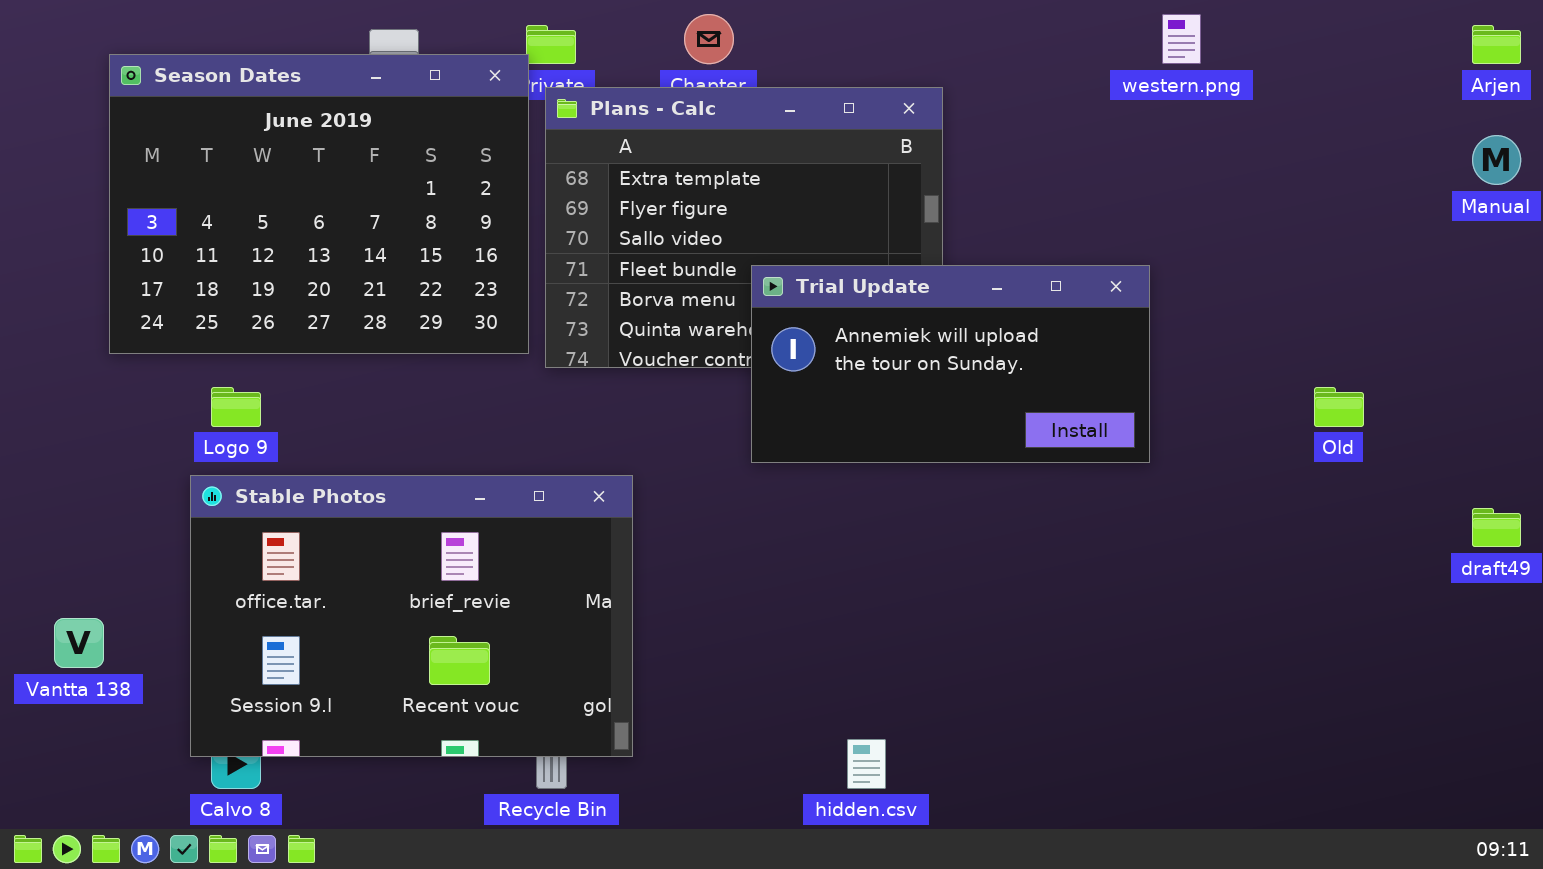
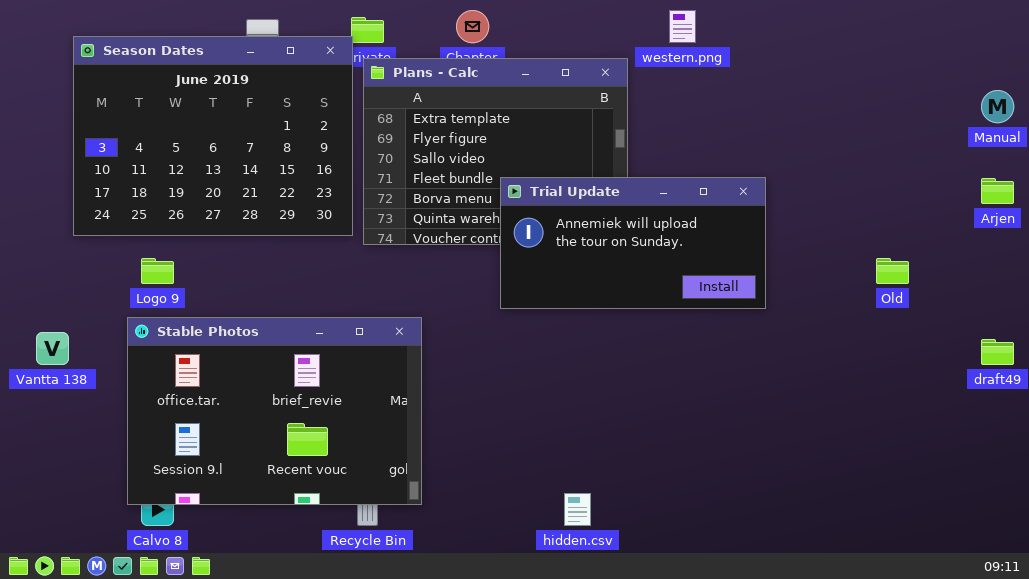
western.png: [1162,14,1201,64] -> [669,10,696,43], moved
Arjen: [1472,25,1521,64] -> [981,178,1014,204], moved
Vantta 138: [54,618,104,668] -> [36,332,69,365], moved

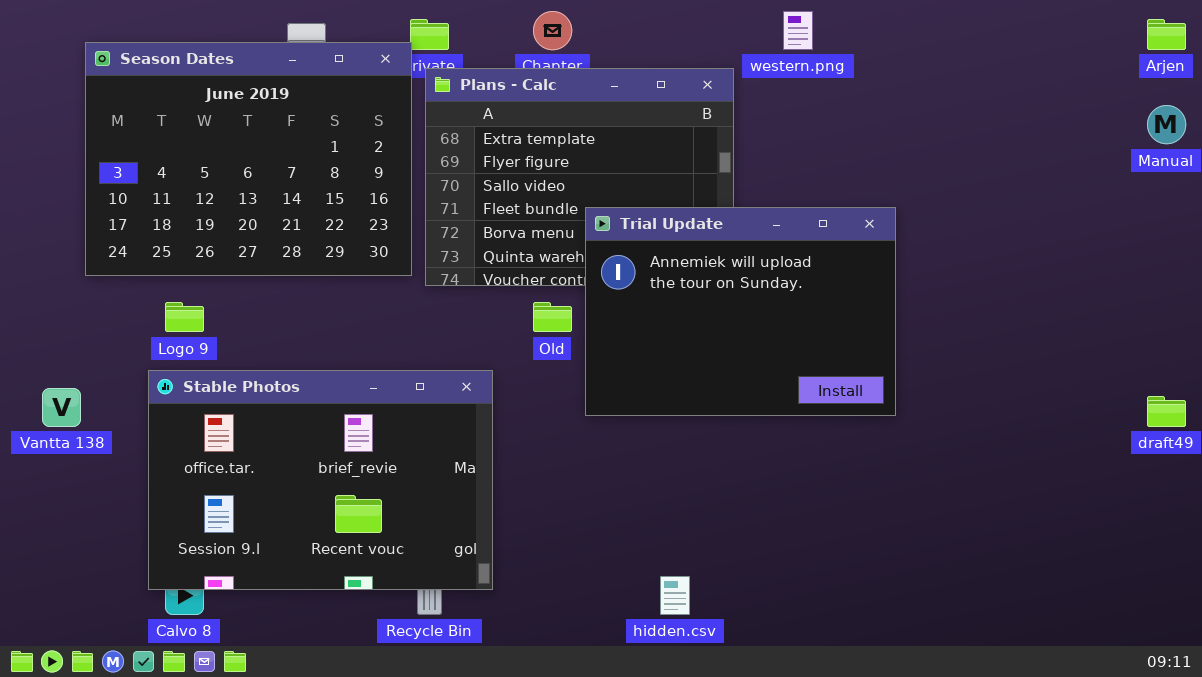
Trial Update: [500,177,766,309] -> [585,207,896,416], resized
Arjen: [981,178,1014,204] -> [1147,19,1186,50], moved
Old: [876,258,909,284] -> [533,302,572,332], moved

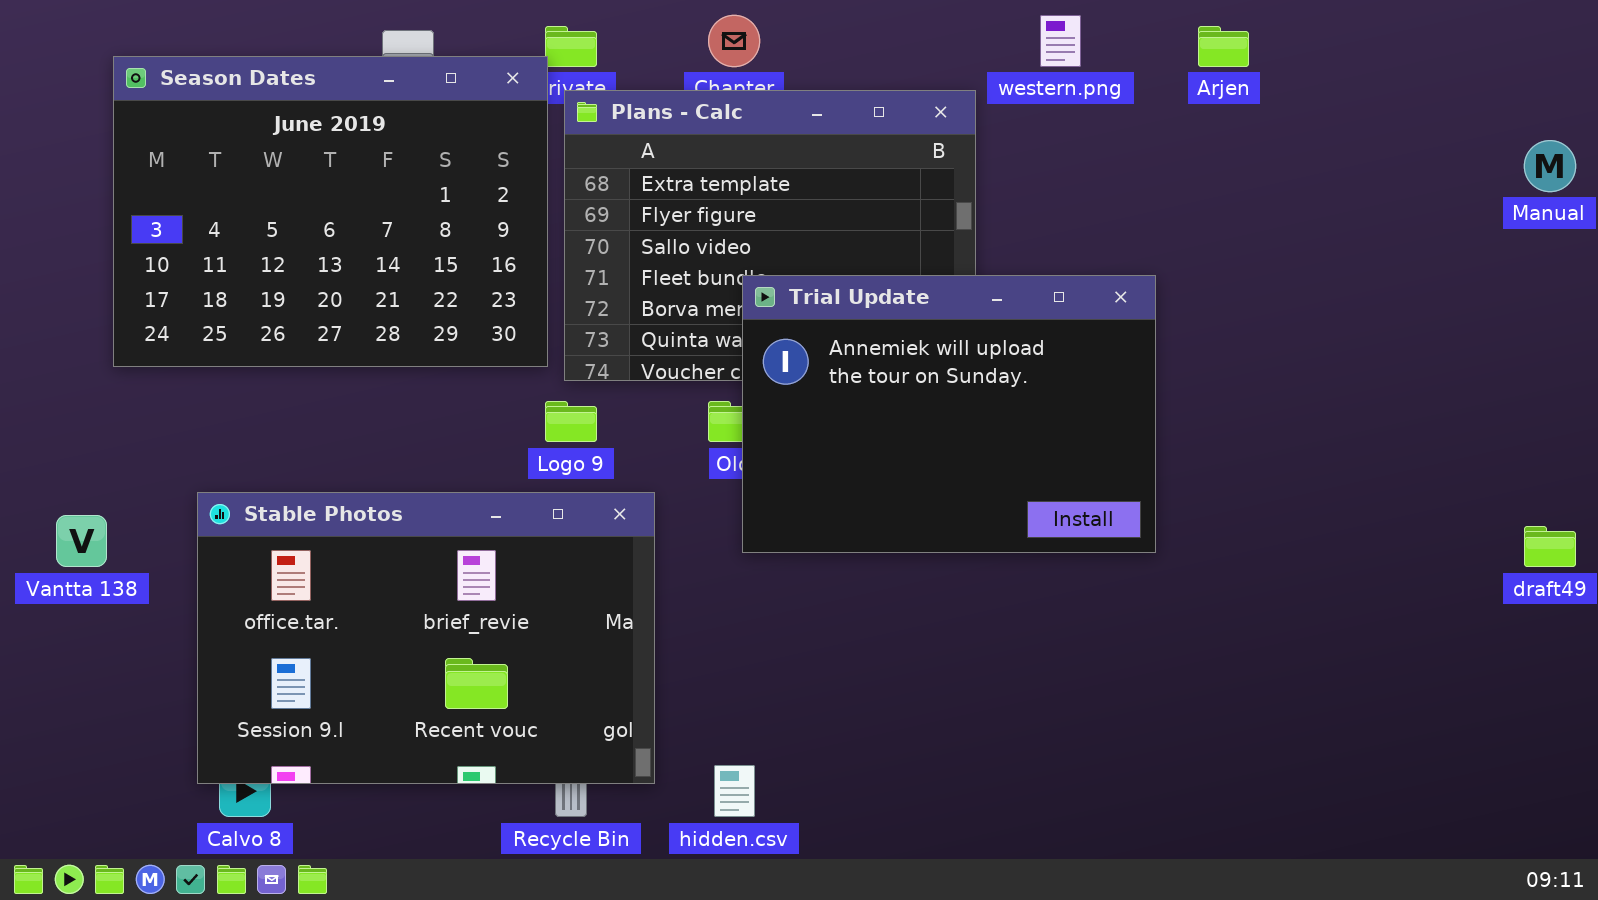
Arjen: [1147,19,1186,50] -> [1198,26,1249,67], moved
Trial Update: [585,207,896,416] -> [742,275,1156,553], moved
Logo 9: [165,302,204,332] -> [545,401,597,442], moved
hidden.csv: [660,576,690,615] -> [714,765,755,817], moved

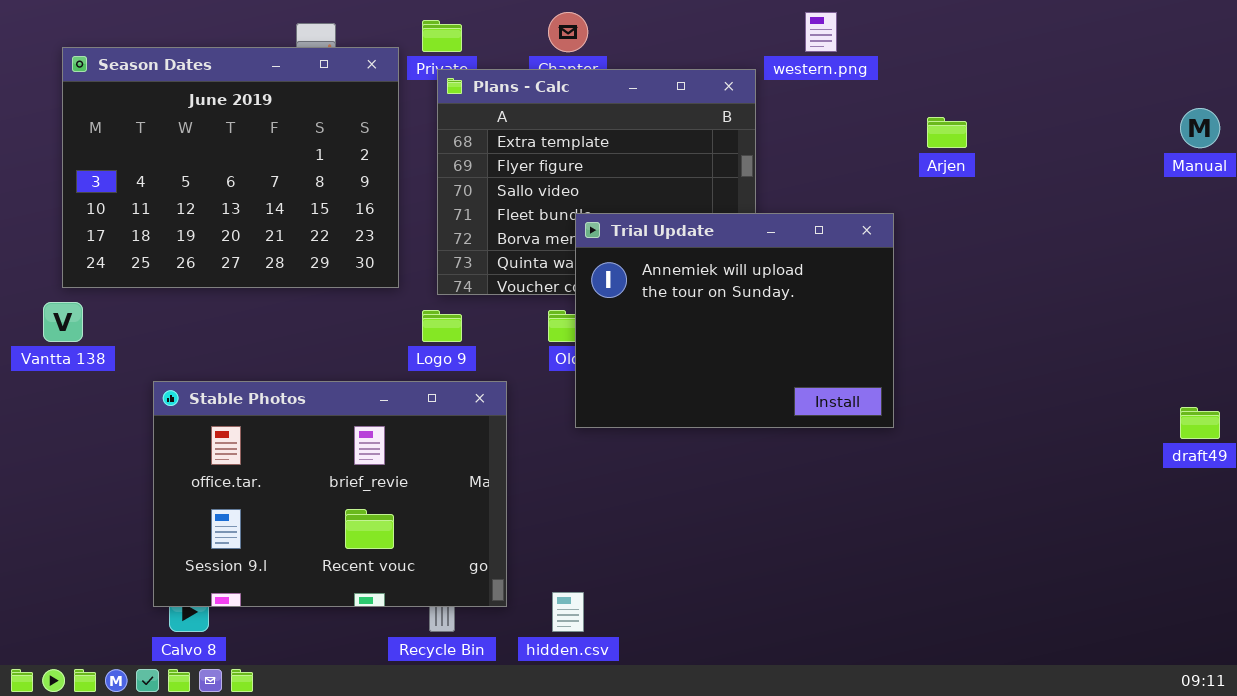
Arjen: [1198,26,1249,67] -> [927,117,967,148], moved
Season Dates: [113,56,548,367] -> [62,47,399,288], moved
Vantta 138: [56,515,107,567] -> [43,302,83,342], moved

